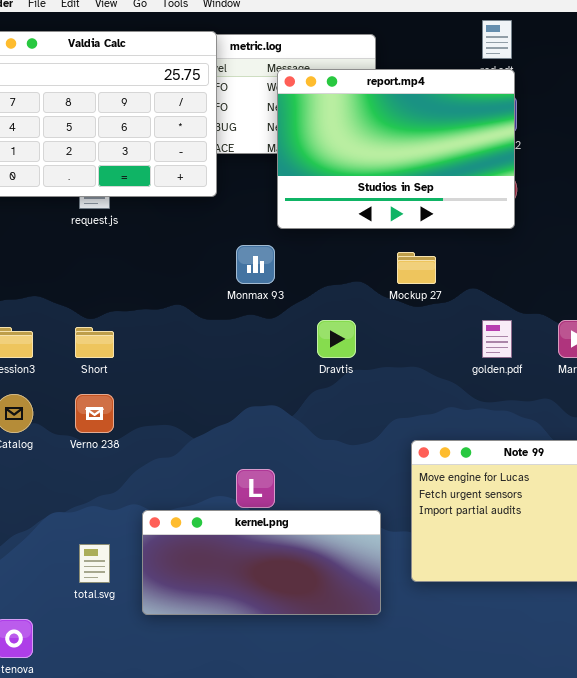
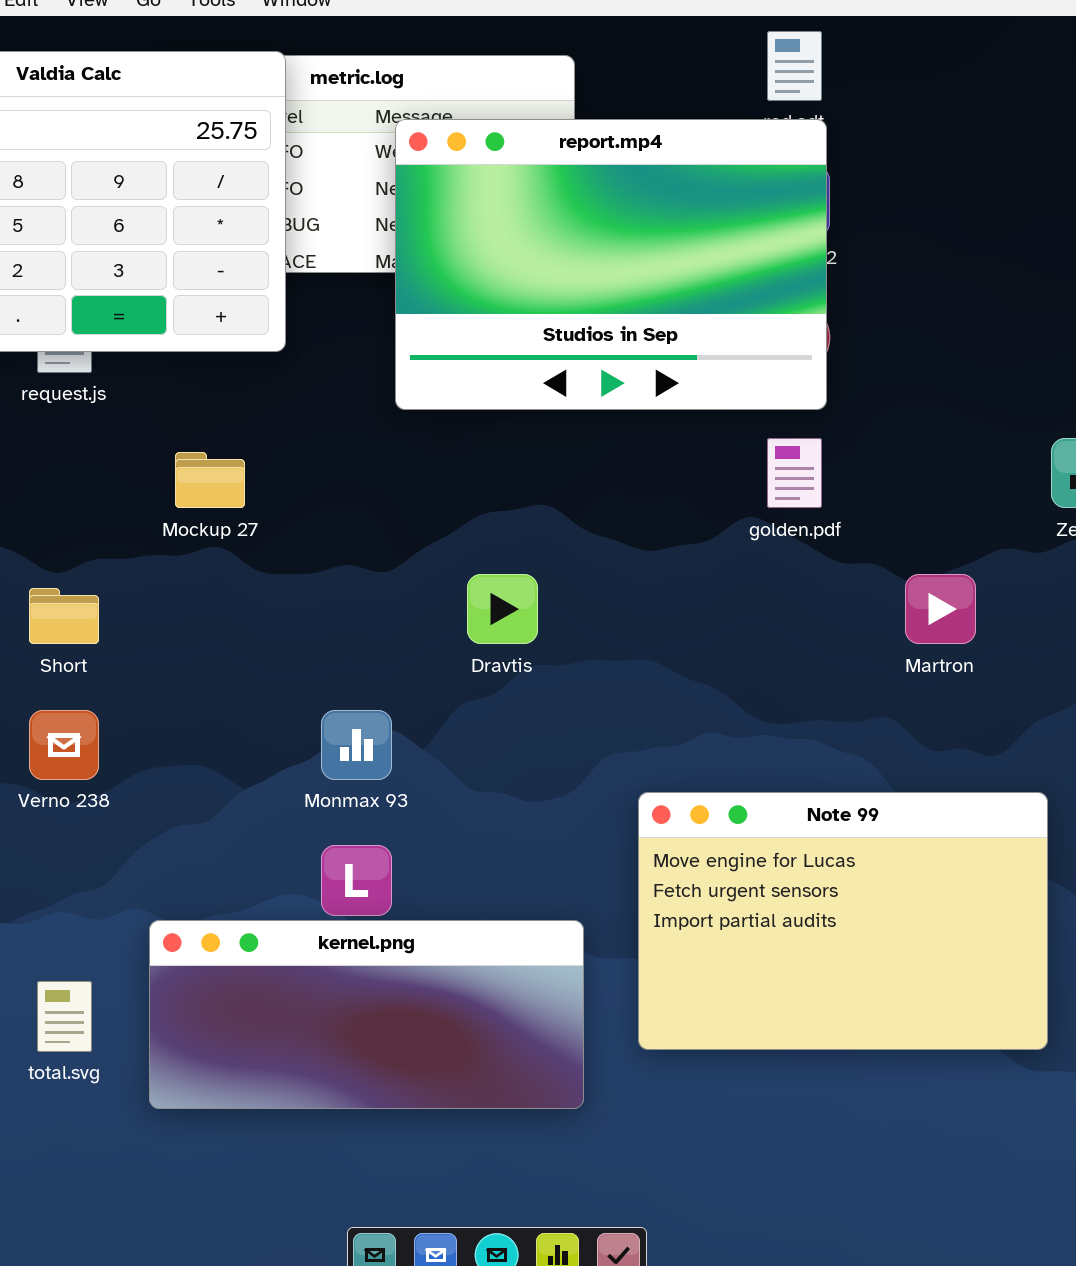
Monmax 93: [236,245,275,284] -> [321,710,392,780], moved
Mockup 27: [397,252,436,284] -> [175,452,245,508], moved
golden.pdf: [482,320,512,358] -> [767,438,822,508], moved

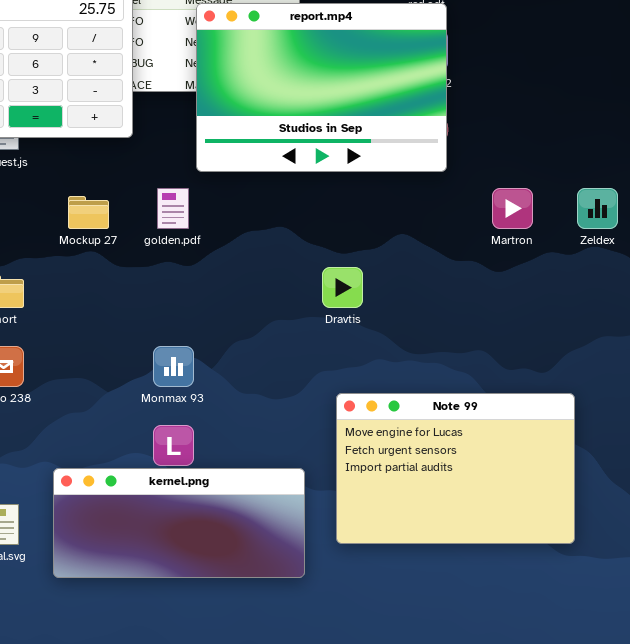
golden.pdf: [767,438,822,508] -> [157,188,189,229], moved
Dravtis: [467,574,538,644] -> [322,267,363,308], moved
Martron: [905,574,976,644] -> [492,188,533,229], moved

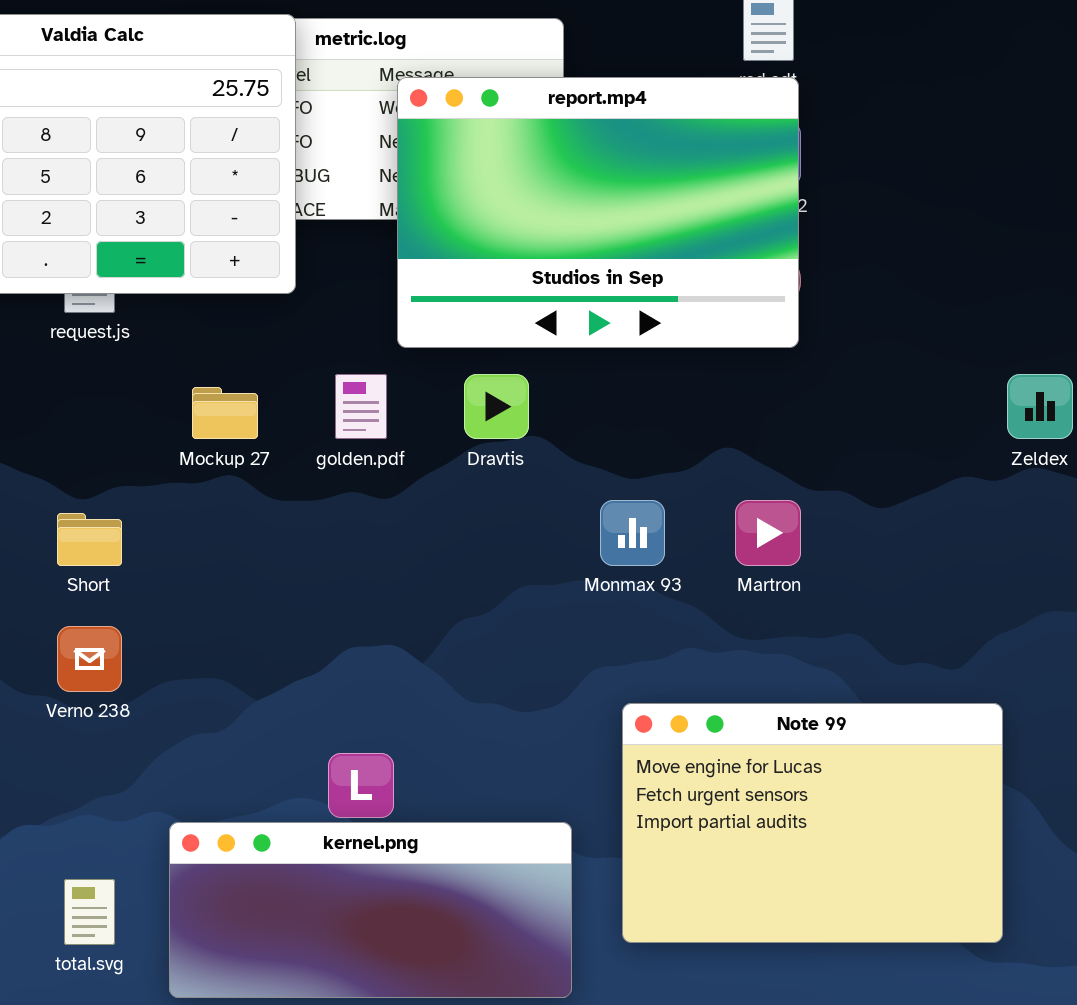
Martron: [492,188,533,229] -> [735,500,801,566], moved
Dravtis: [322,267,363,308] -> [464,374,529,439], moved
Monmax 93: [153,346,194,387] -> [600,500,665,566], moved

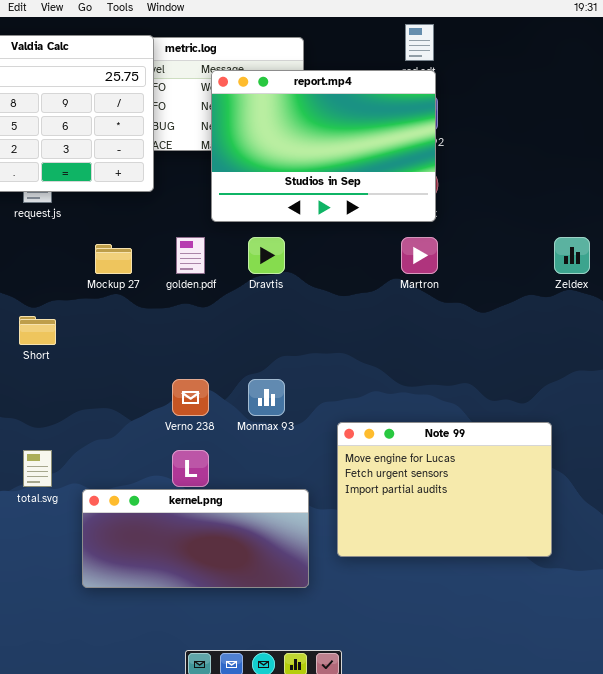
Monmax 93: [600,500,665,566] -> [248,379,285,416], moved
Martron: [735,500,801,566] -> [401,237,438,274], moved
Verno 238: [57,626,122,692] -> [172,379,209,416], moved
total.svg: [64,879,115,945] -> [23,450,52,487], moved

